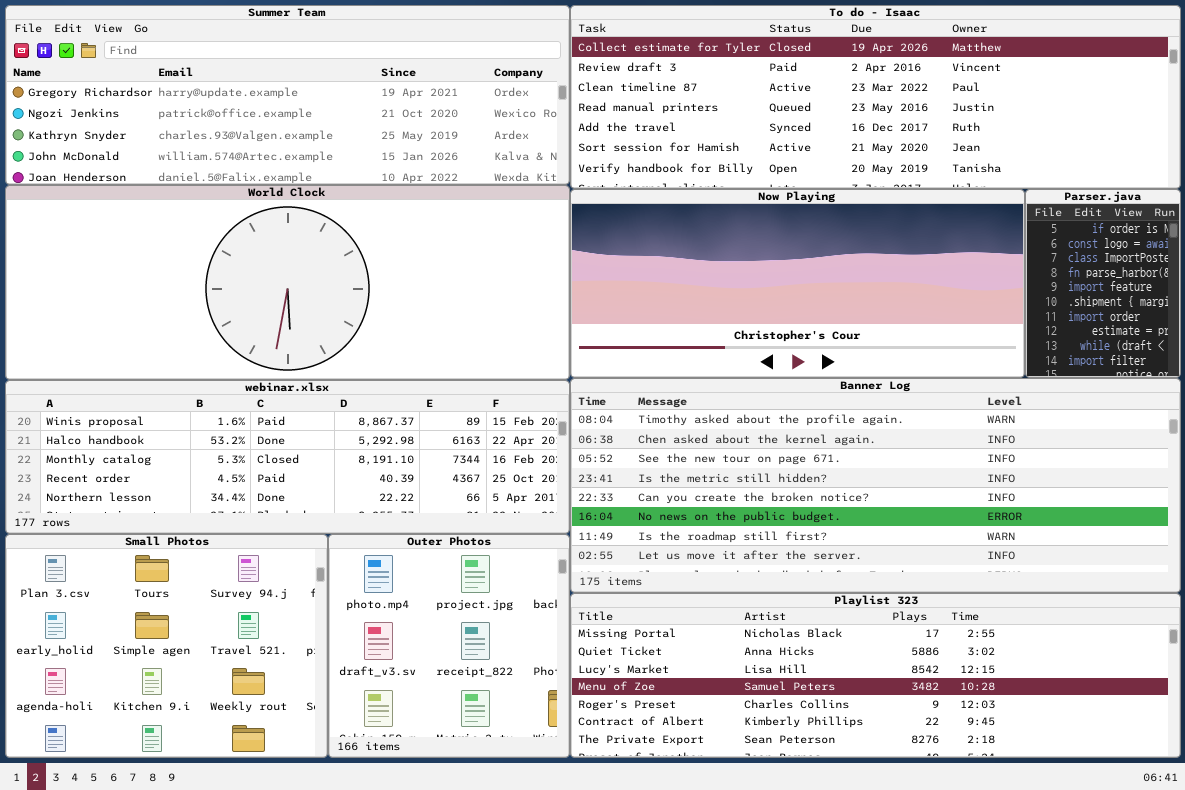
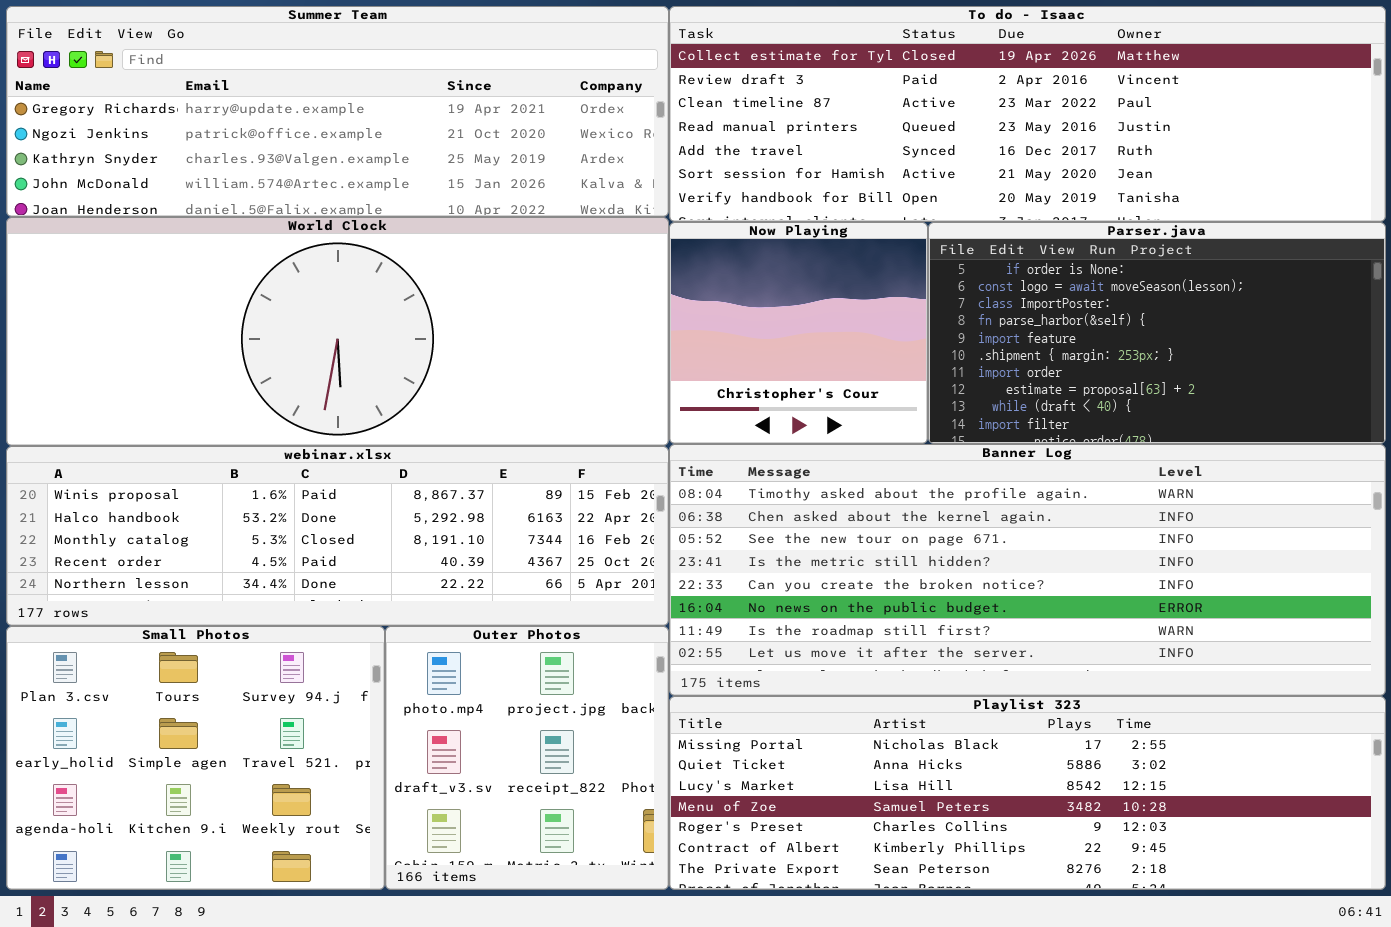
Now Playing: [570,189,1025,378] -> [669,222,928,444], resized
Parser.java: [1025,189,1181,378] -> [928,222,1386,444], resized

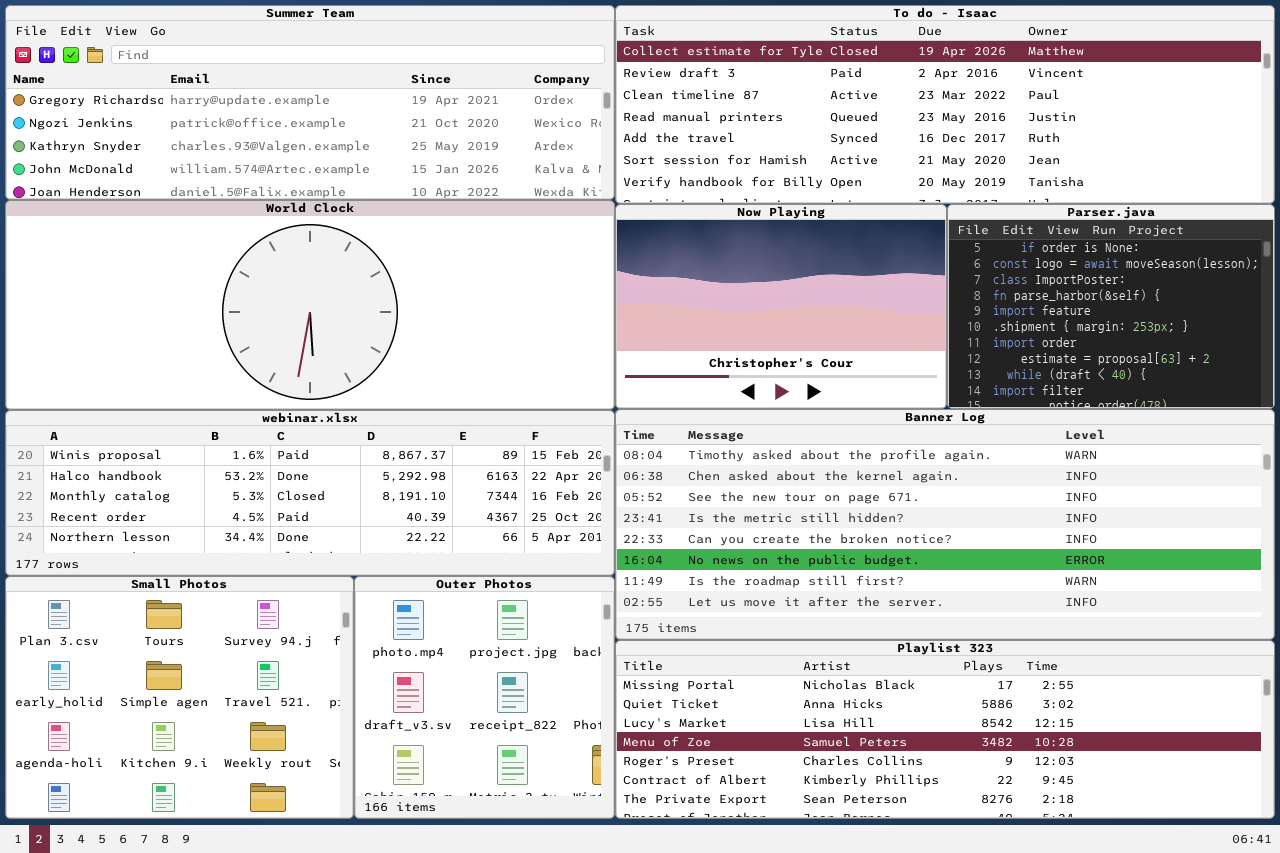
Now Playing: [669,222,928,444] -> [615,204,947,409], resized
Parser.java: [928,222,1386,444] -> [947,204,1275,409], resized

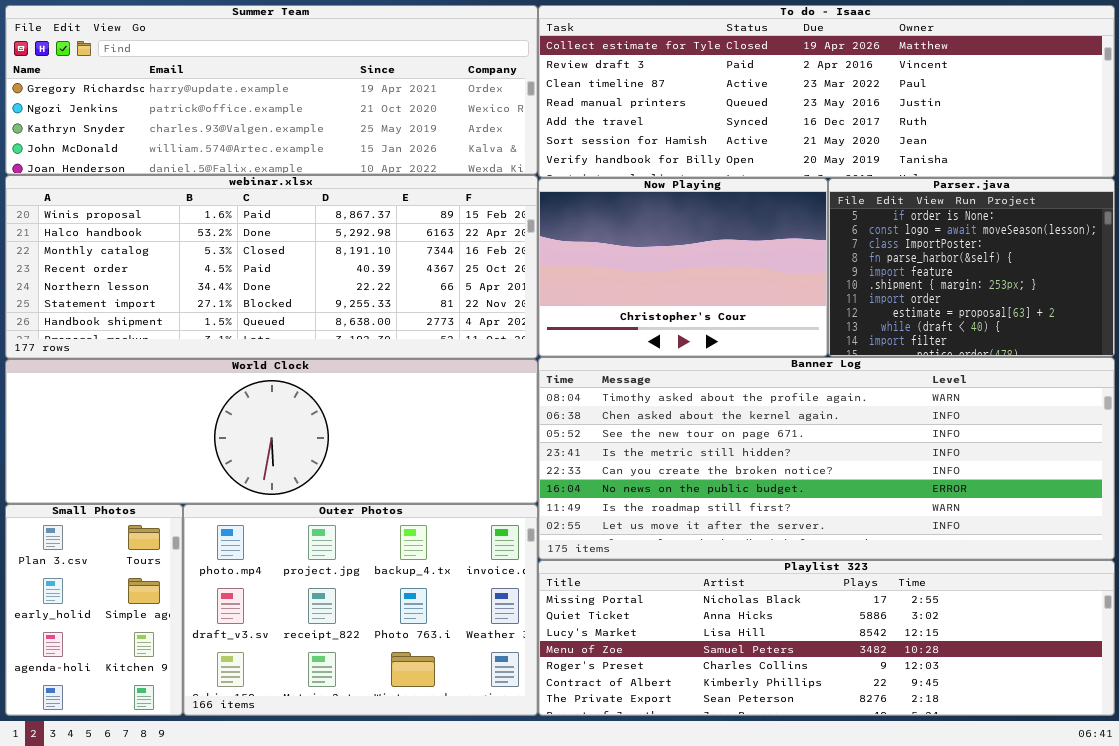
World Clock: [5,200,615,410] -> [5,359,538,504], moved, resized
webinar.xlsx: [5,410,615,576] -> [5,175,538,359], moved, resized
Small Photos: [5,576,354,819] -> [5,504,183,716], resized
Outer Photos: [354,576,615,819] -> [183,504,538,716], resized

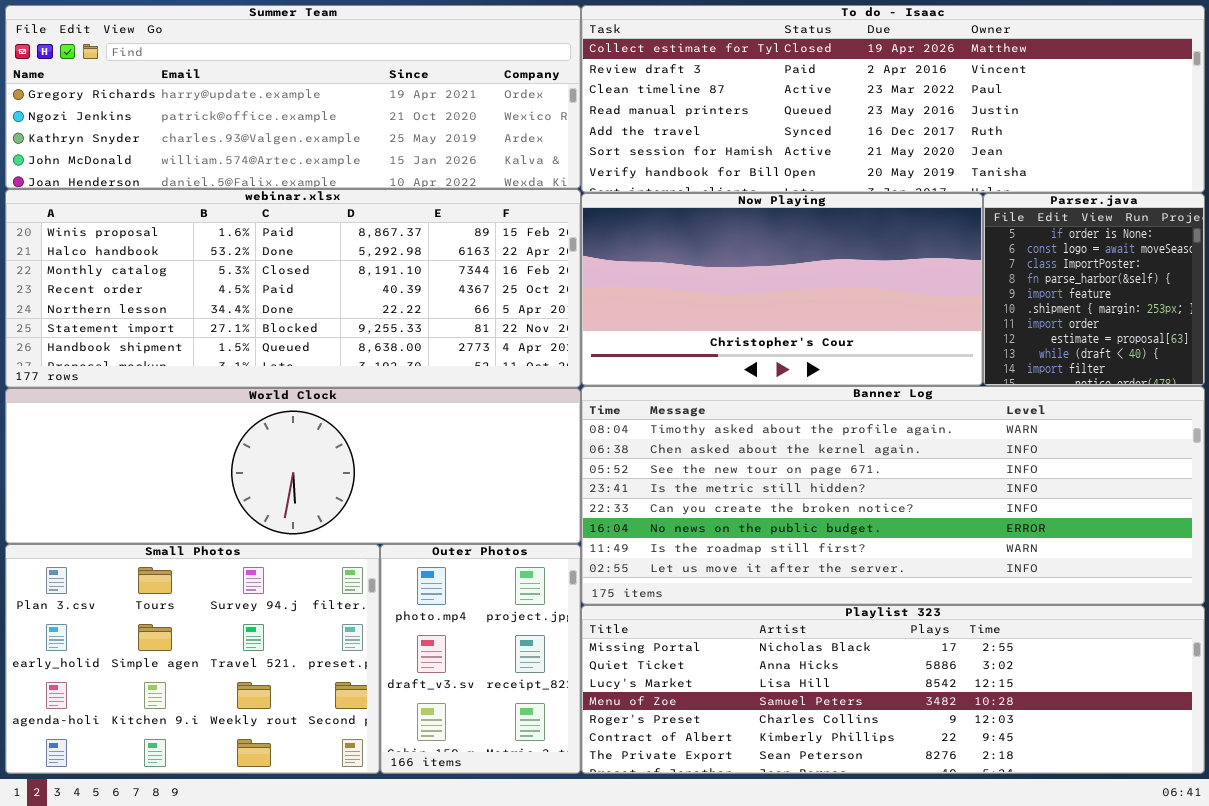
Now Playing: [538,178,828,357] -> [581,193,983,386], resized
Parser.java: [828,178,1115,357] -> [983,193,1205,386], resized
Small Photos: [5,504,183,716] -> [5,544,380,774], resized
Outer Photos: [183,504,538,716] -> [380,544,581,774], resized

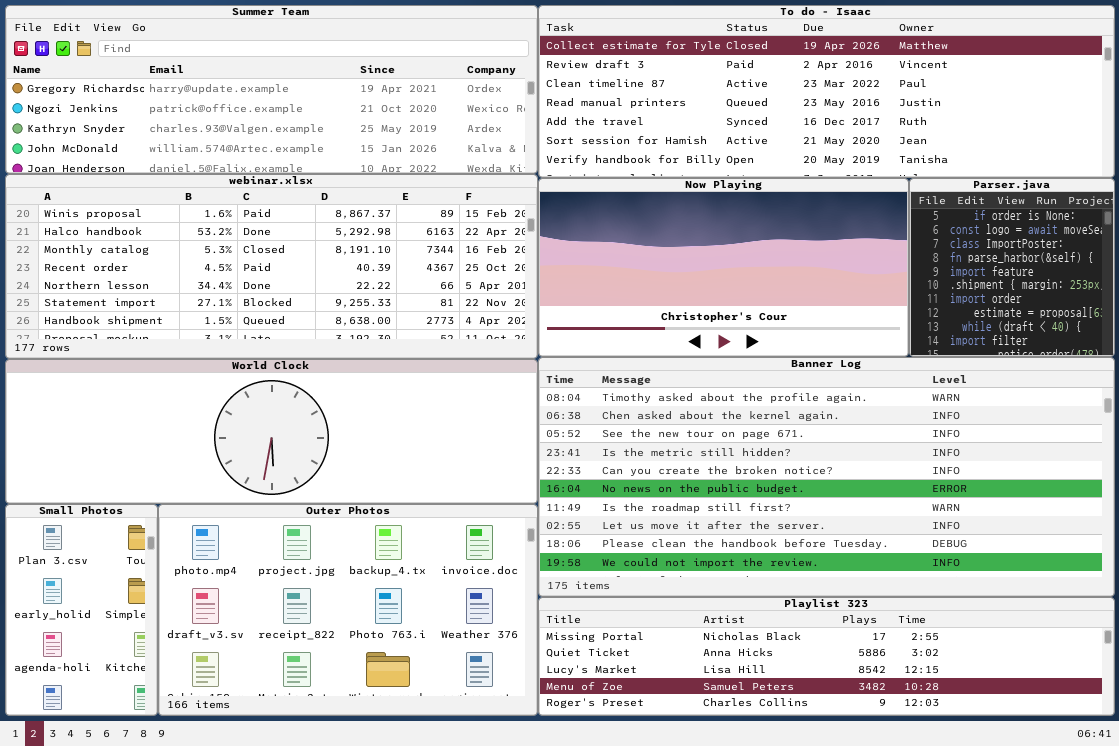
Banner Log: [581,386,1205,605] -> [538,357,1115,597], resized
Small Photos: [5,544,380,774] -> [5,504,158,716], resized
Outer Photos: [380,544,581,774] -> [158,504,538,716], resized
Playlist 323: [581,605,1205,774] -> [538,597,1115,716], resized

